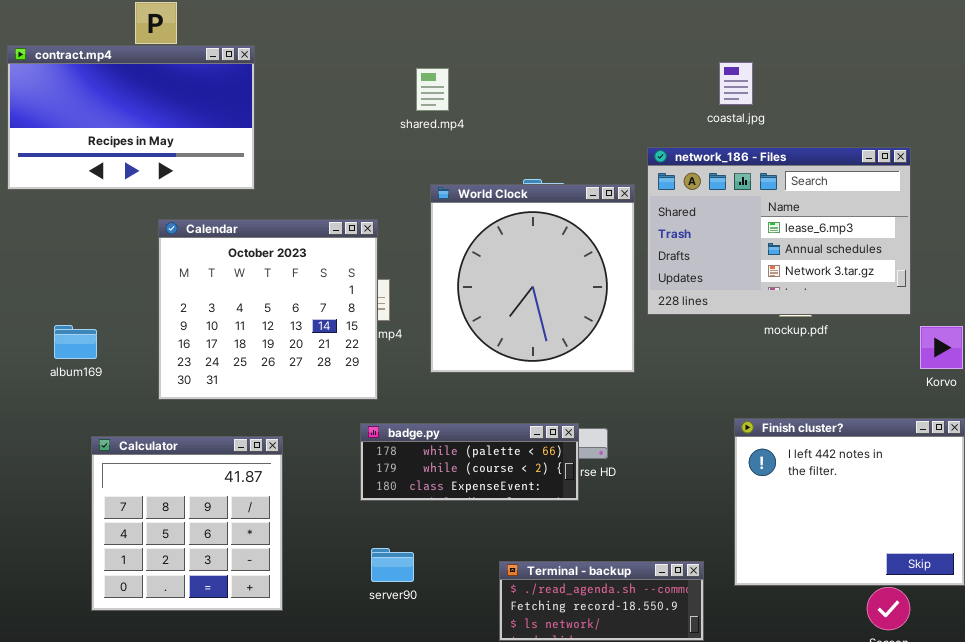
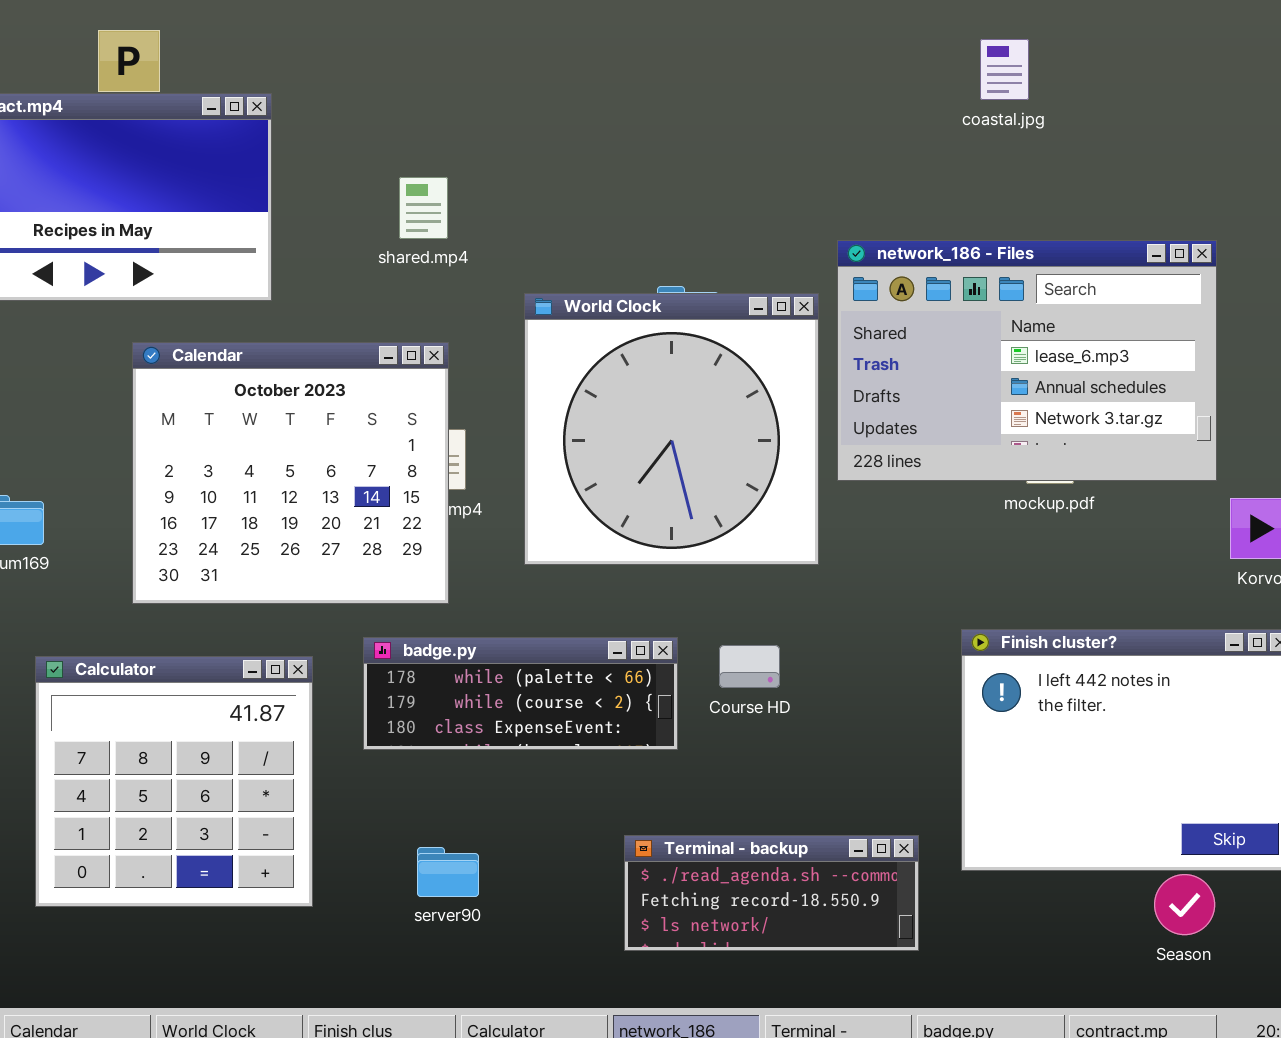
coastal.jpg: [719,62,753,105] -> [980,39,1029,100], moved
shared.mp4: [416,68,449,111] -> [399,177,448,239], moved
badge.py: [360,423,579,501] -> [363,637,678,750], moved
server90: [371,548,414,582] -> [417,847,479,897], moved

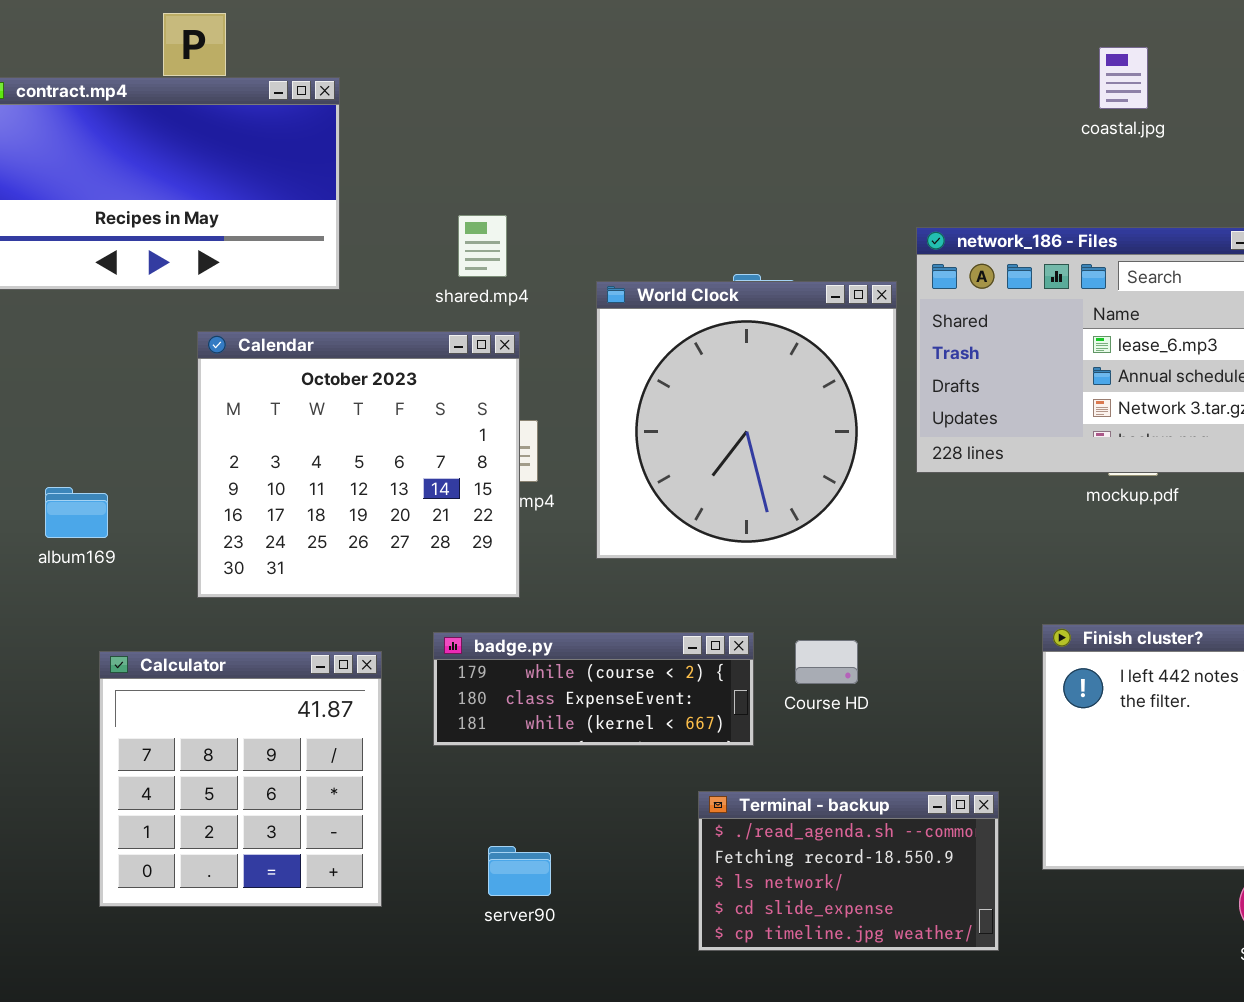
coastal.jpg: [980,39,1029,100] -> [1099,47,1148,109], moved
shared.mp4: [399,177,448,239] -> [458,215,507,277], moved
badge.py: [363,637,678,750] -> [433,632,754,746], scrolled down 1 row
Terminal - backup: [624,835,919,951] -> [698,791,999,951], resized

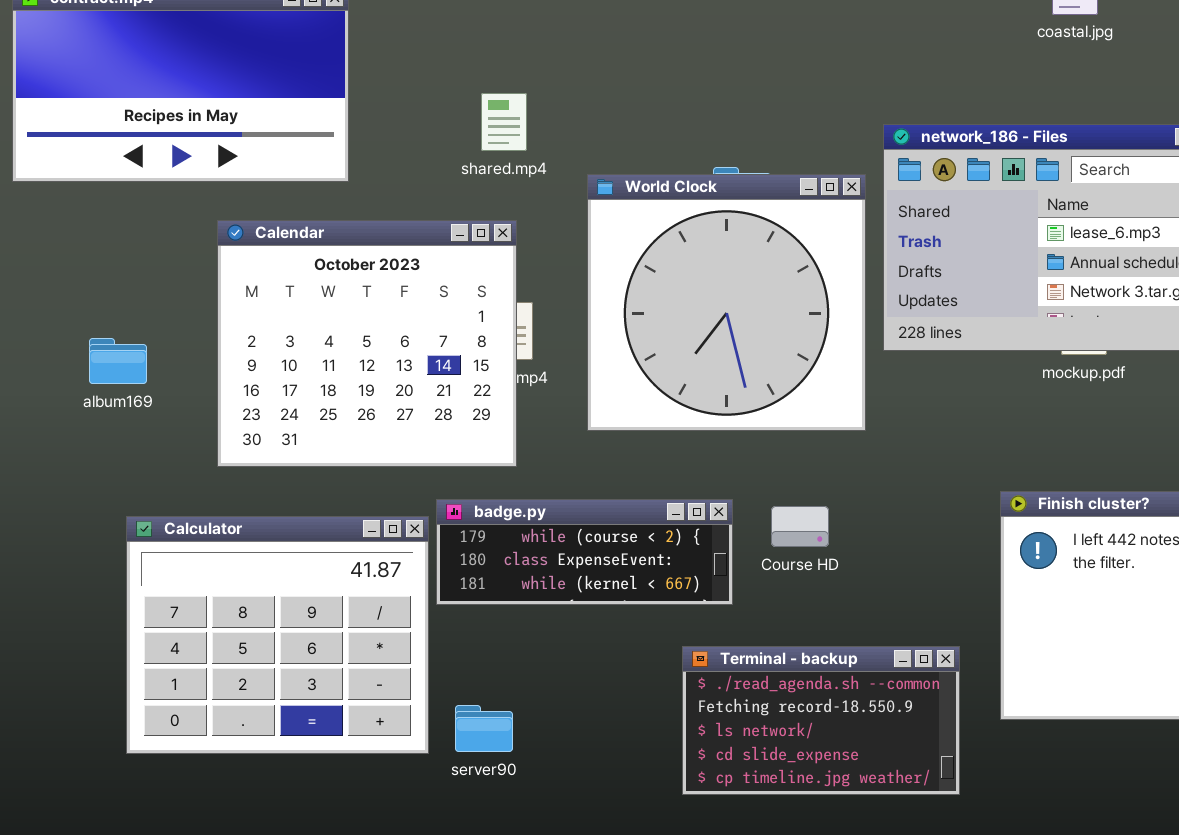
shared.mp4: [458,215,507,277] -> [481,93,527,151], moved
album169: [45,487,108,538] -> [89,338,147,384], moved
Calculator: [99,651,382,907] -> [126,516,429,754], resized
server90: [488,846,551,896] -> [455,705,513,752], moved

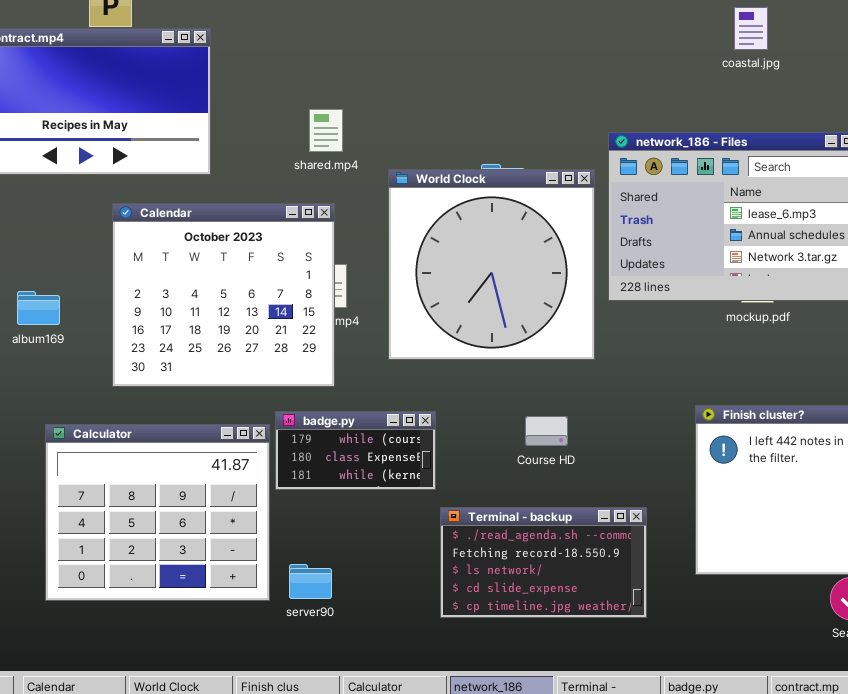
badge.py: [436,499,733,605] -> [275,411,436,490], resized
Terminal - backup: [682,646,960,795] -> [440,507,647,618], moved

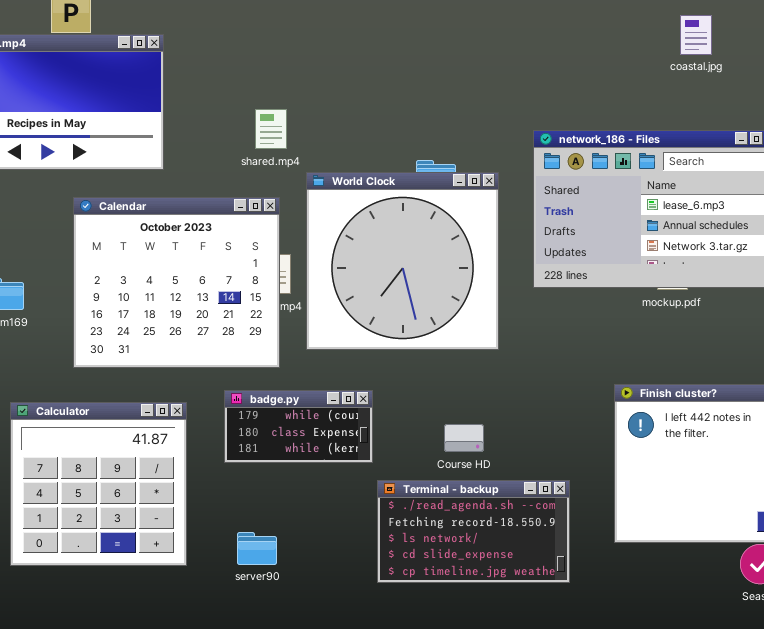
coastal.jpg: [734,7,768,50] -> [680,15,712,55], moved
World Clock: [388,169,595,360] -> [306,172,499,350], moved
Course HD: [525,416,568,446] -> [444,424,484,452], moved
Calculator: [45,424,270,601] -> [10,402,187,566], resized

